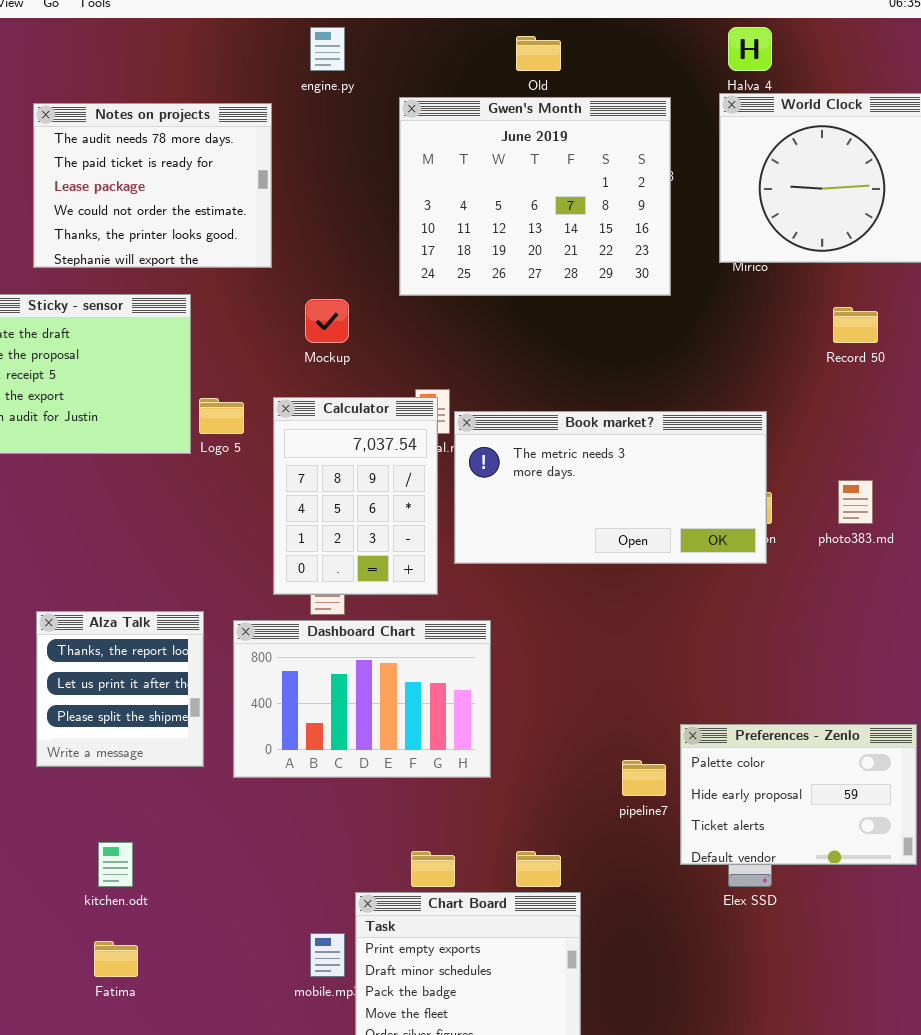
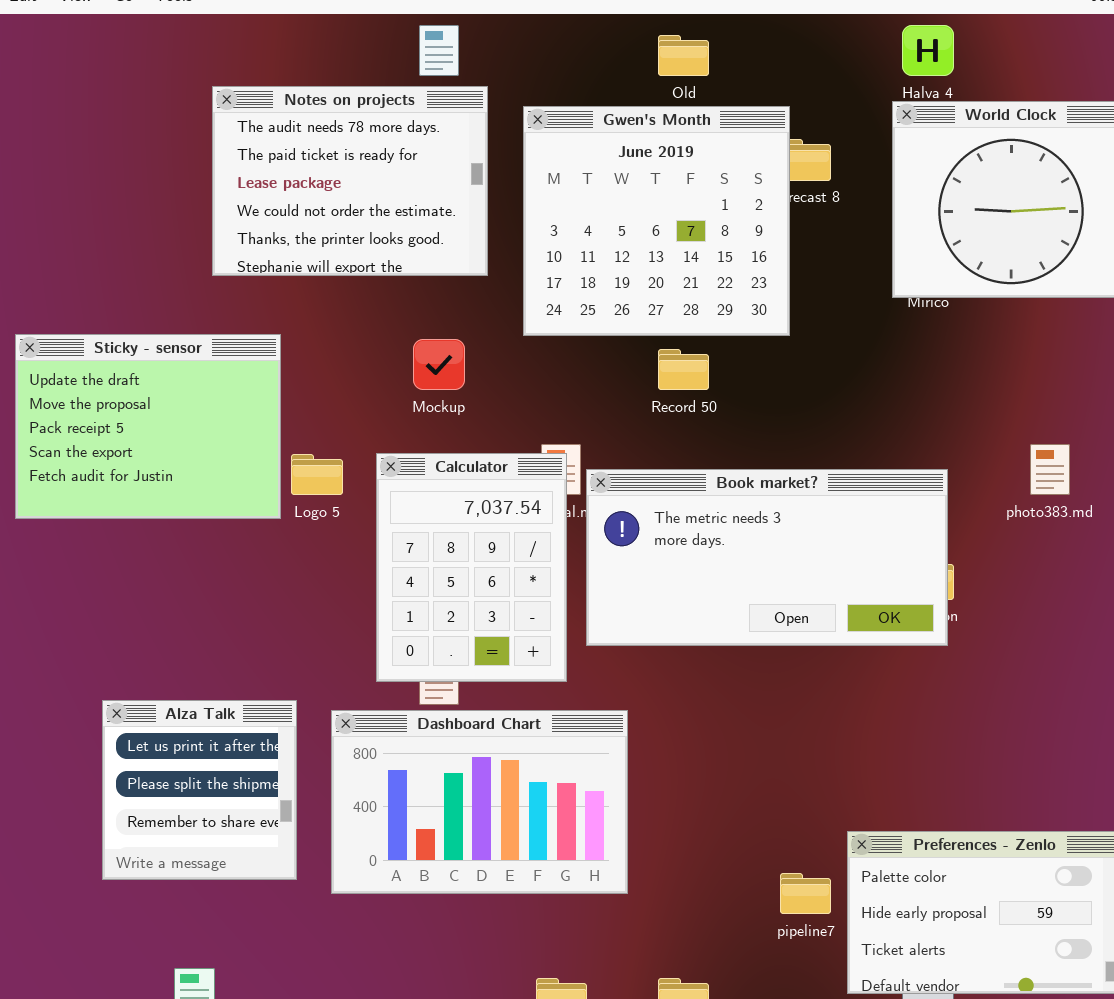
Gwen's Month: [399,97,671,296] -> [523,106,790,336], resized
Notes on projects: [33,103,272,268] -> [212,86,488,276], moved
Record 50: [833,307,878,343] -> [658,349,709,390], moved
photo383.md: [838,480,873,524] -> [1030,444,1070,495], moved
Alza Talk: [36,611,204,767] -> [102,700,297,880], scrolled down 1 row

